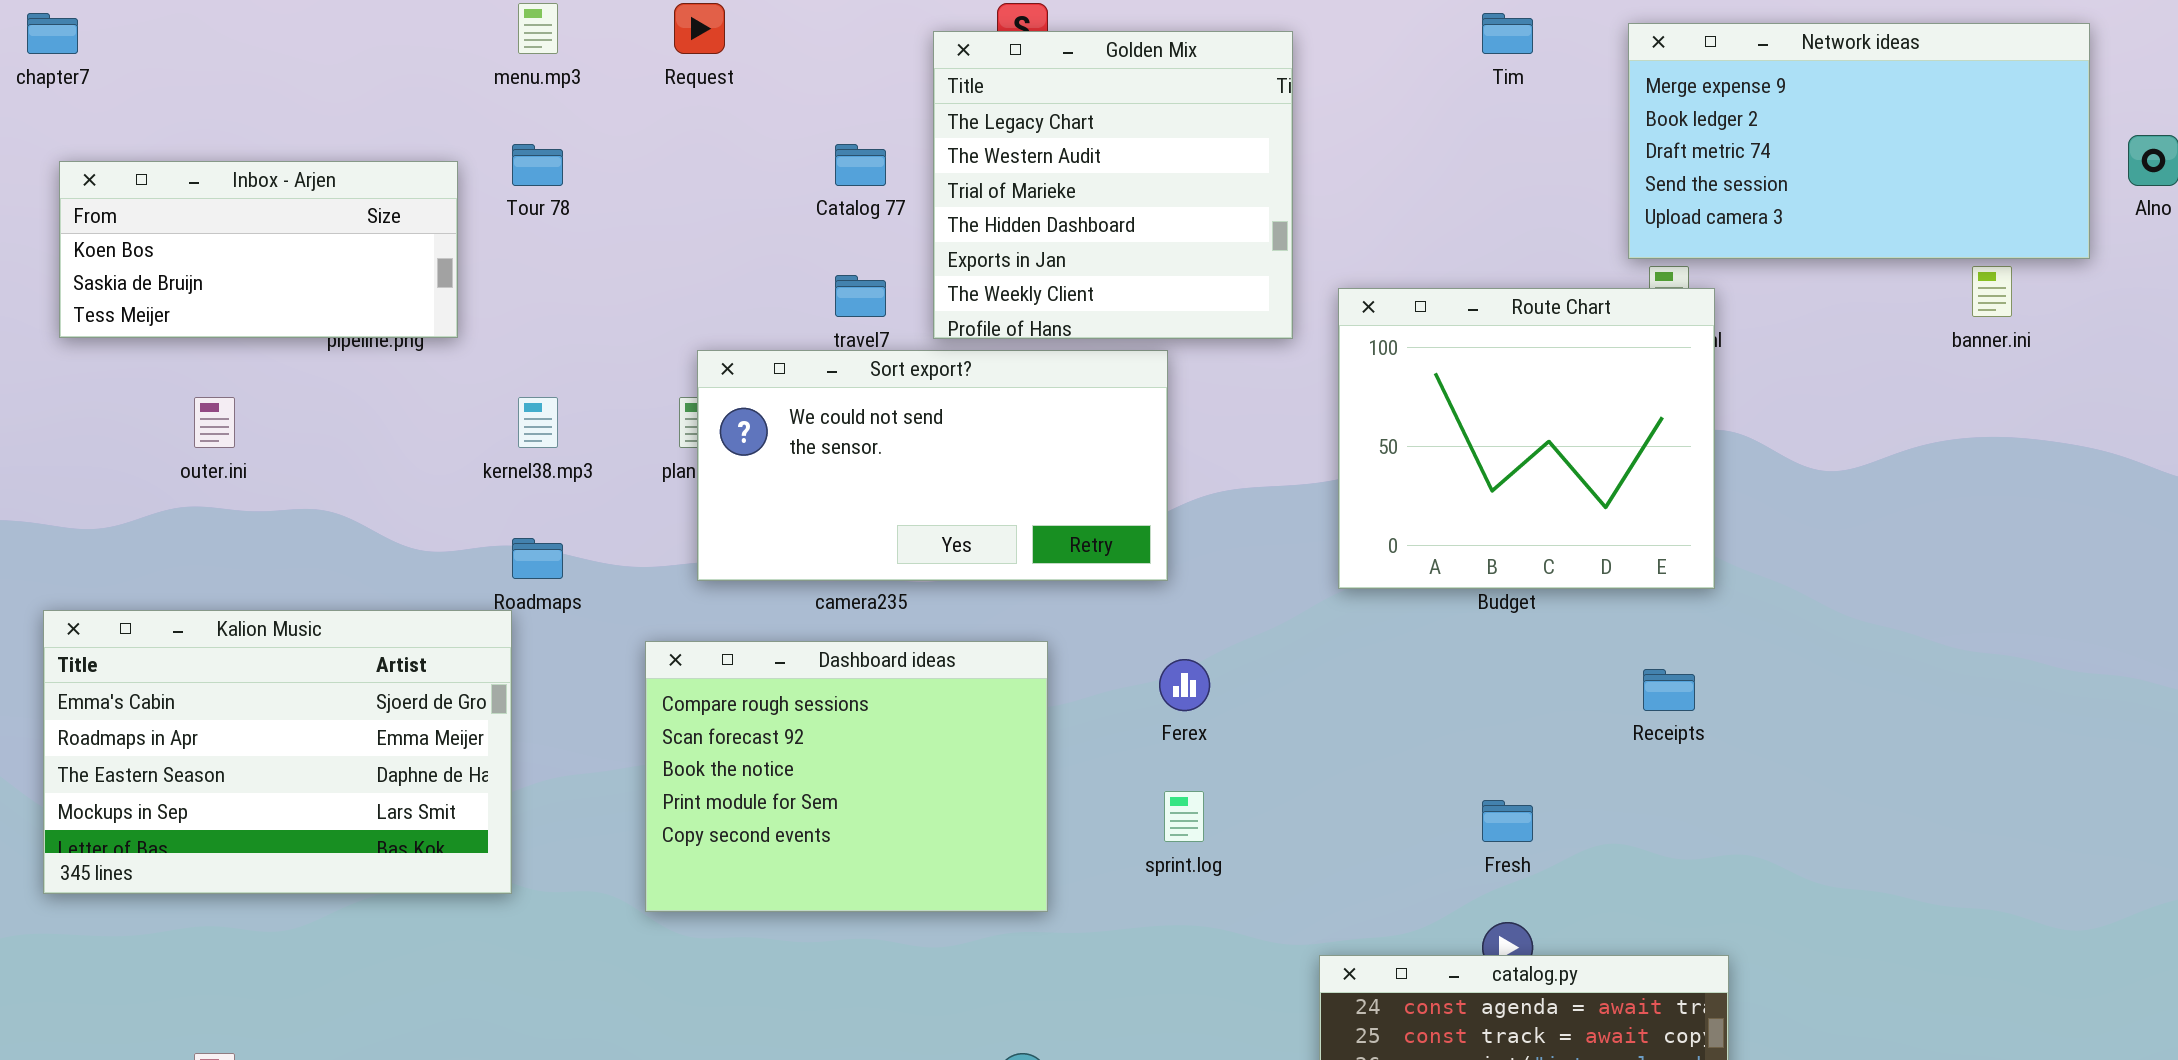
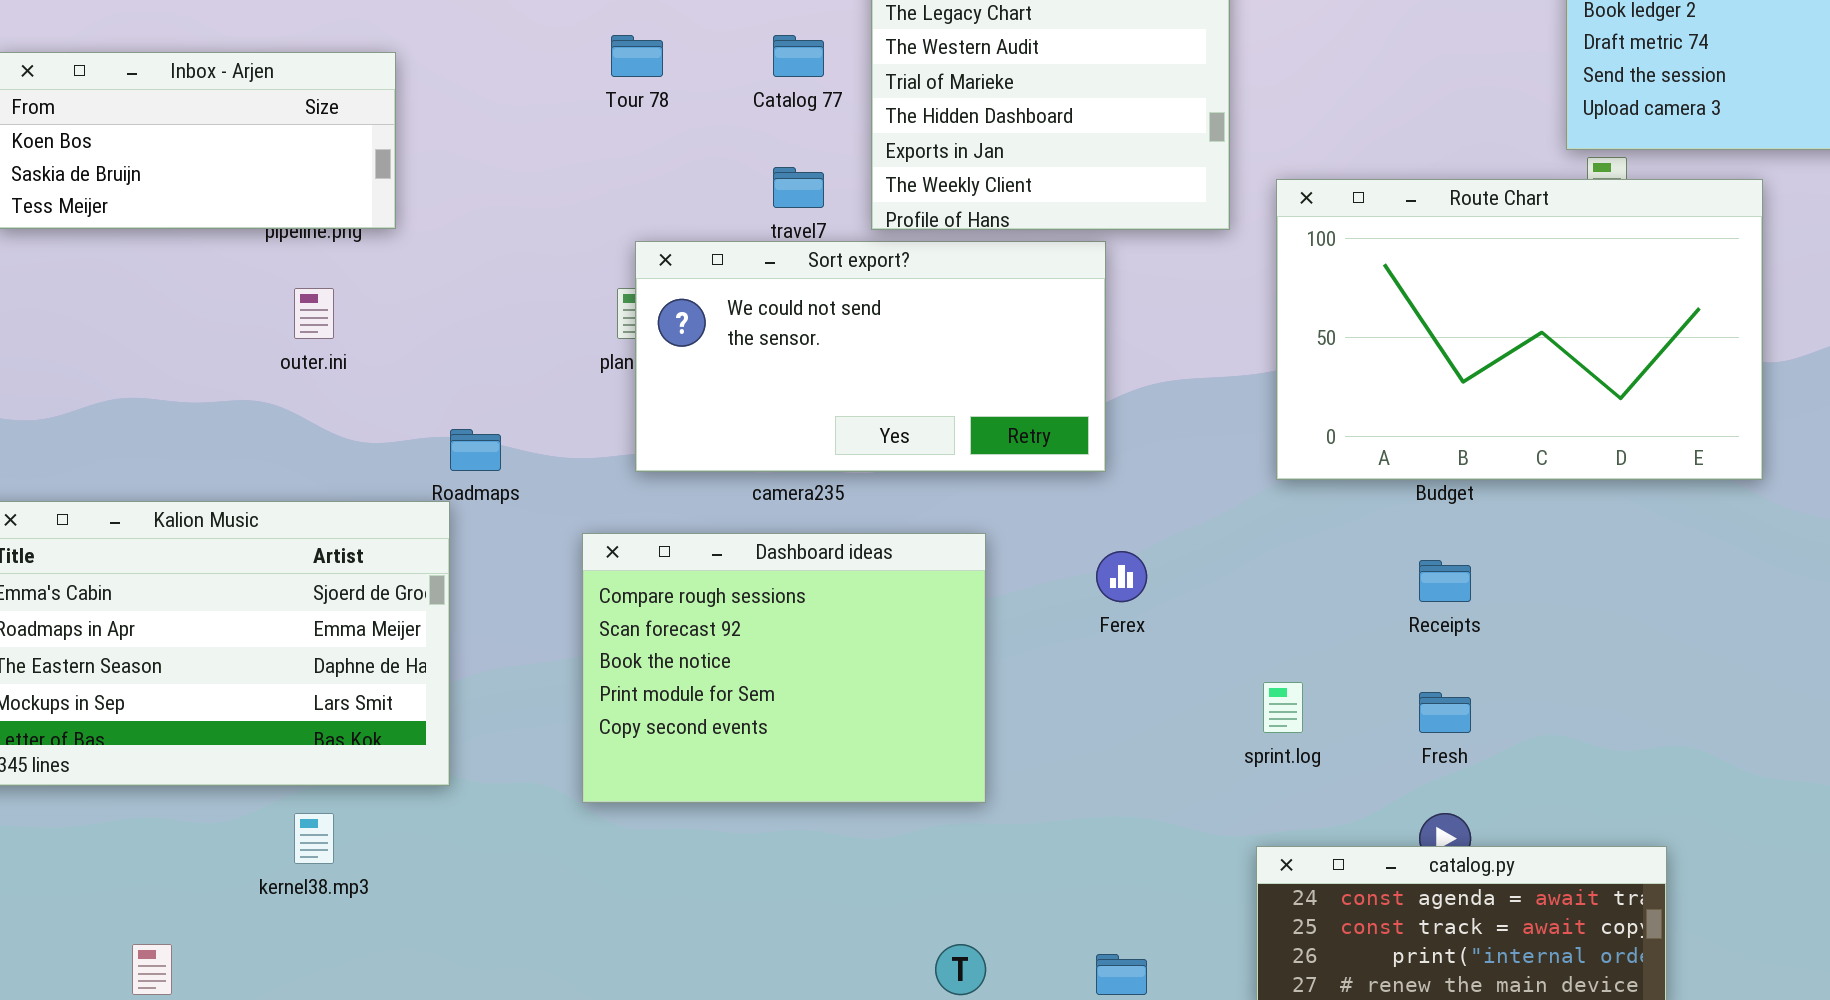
Tour 78: [512,144,563,186] -> [611,35,663,77], moved
Route Chart: [1338,288,1715,589] -> [1276,179,1763,480], resized
outer.ini: [194,397,235,448] -> [294,288,334,339], moved
kernel38.mp3: [518,397,558,448] -> [294,813,334,864], moved
Receipts: [1643,669,1695,711] -> [1419,560,1471,602], moved
sprint.log: [1164,791,1204,842] -> [1263,682,1303,733], moved

